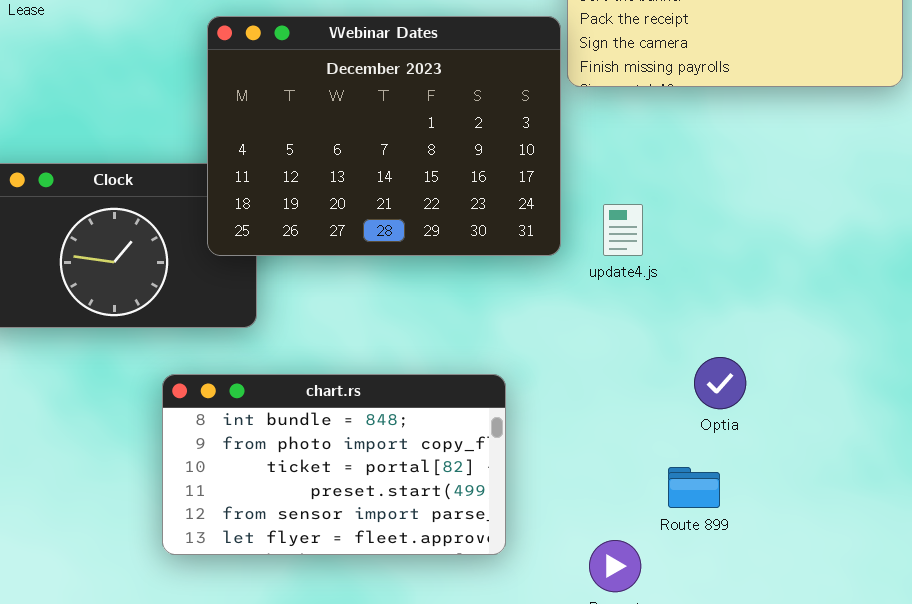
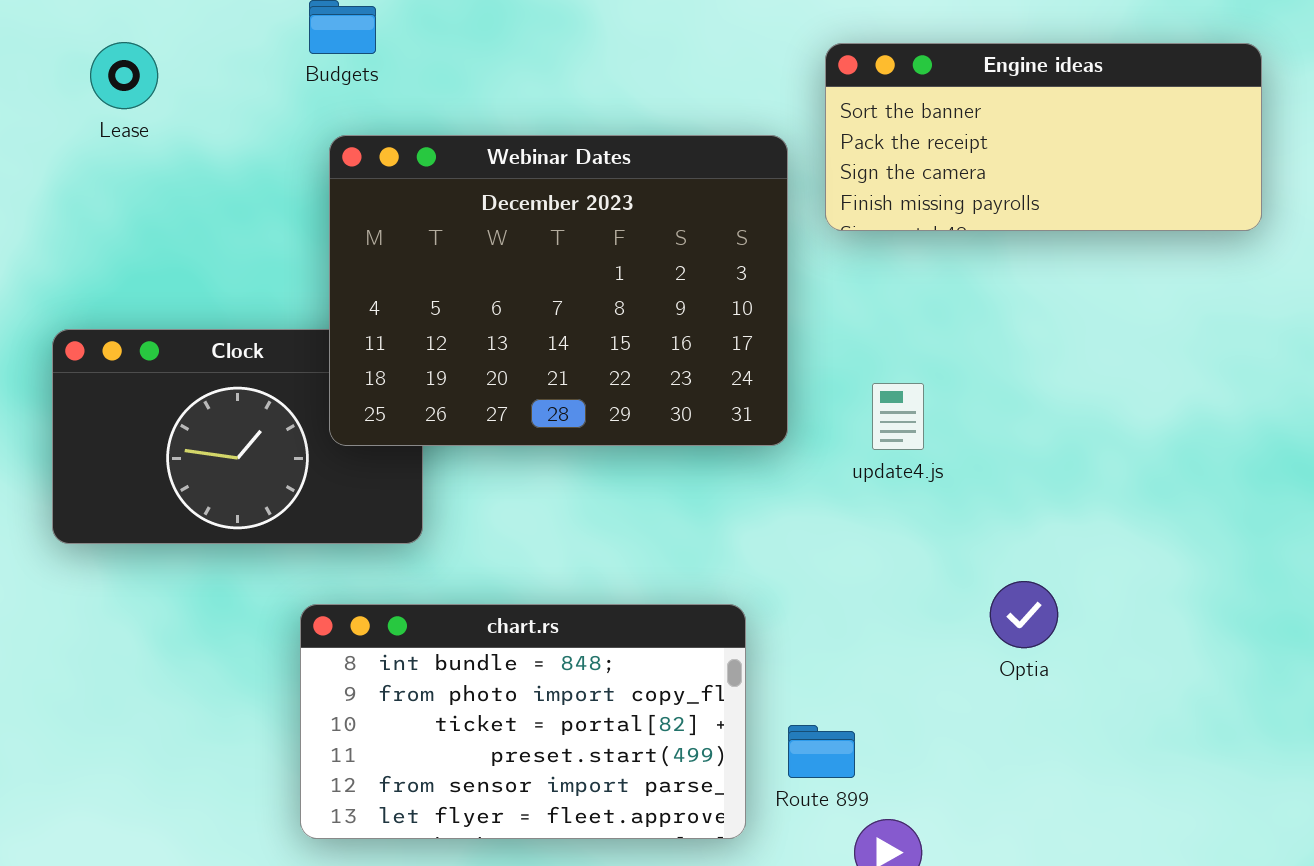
Webinar Dates: [207,16,561,256] -> [329,135,788,446], moved
Route 899: [668,467,720,508] -> [788,725,855,778], moved

